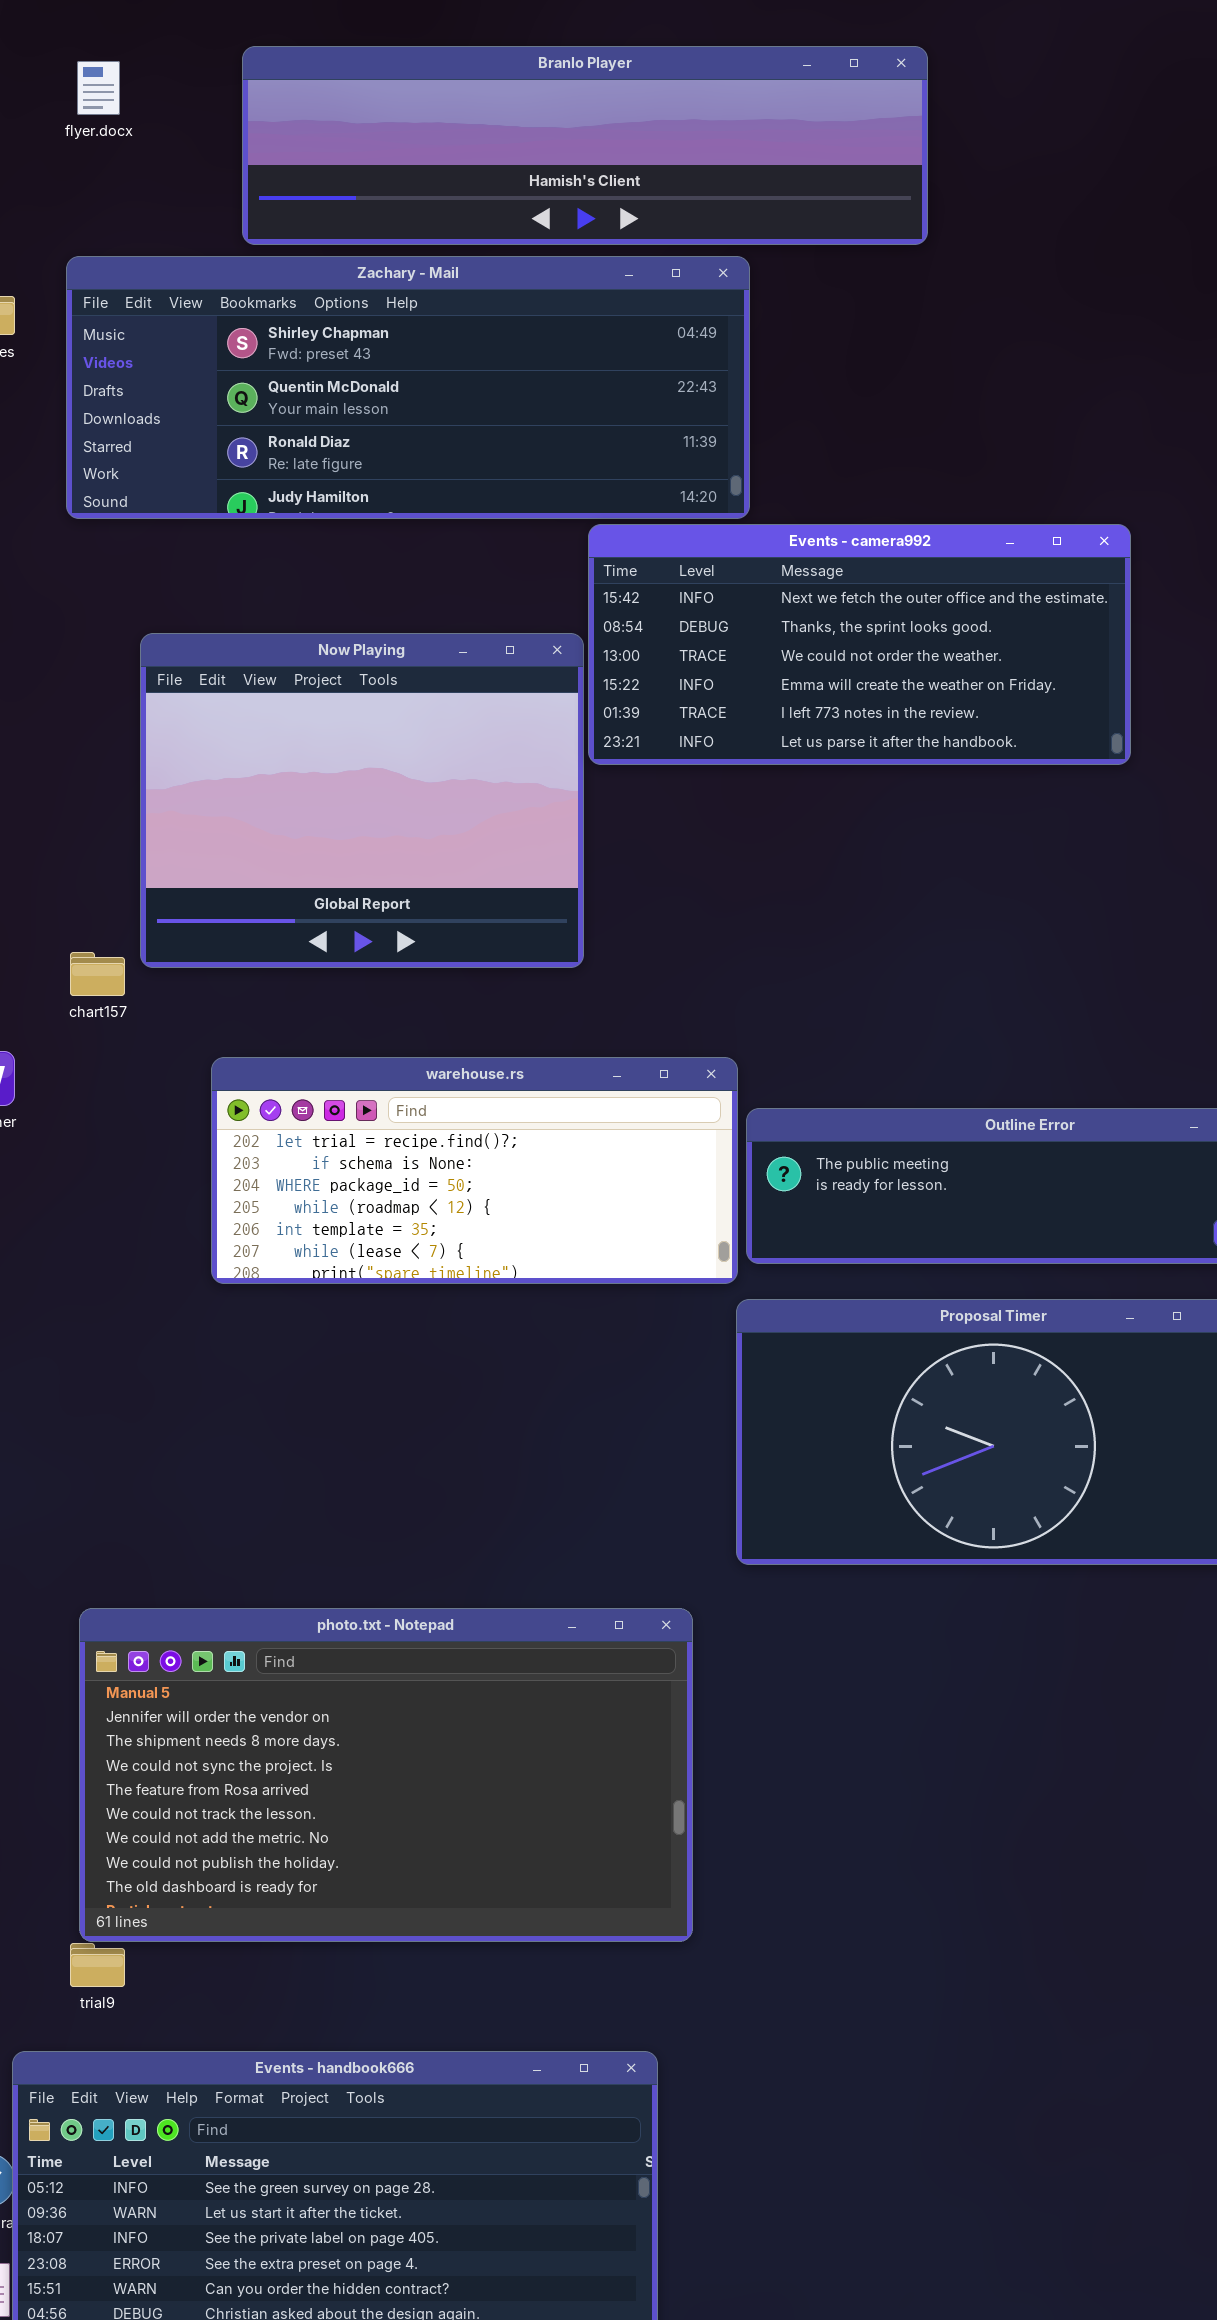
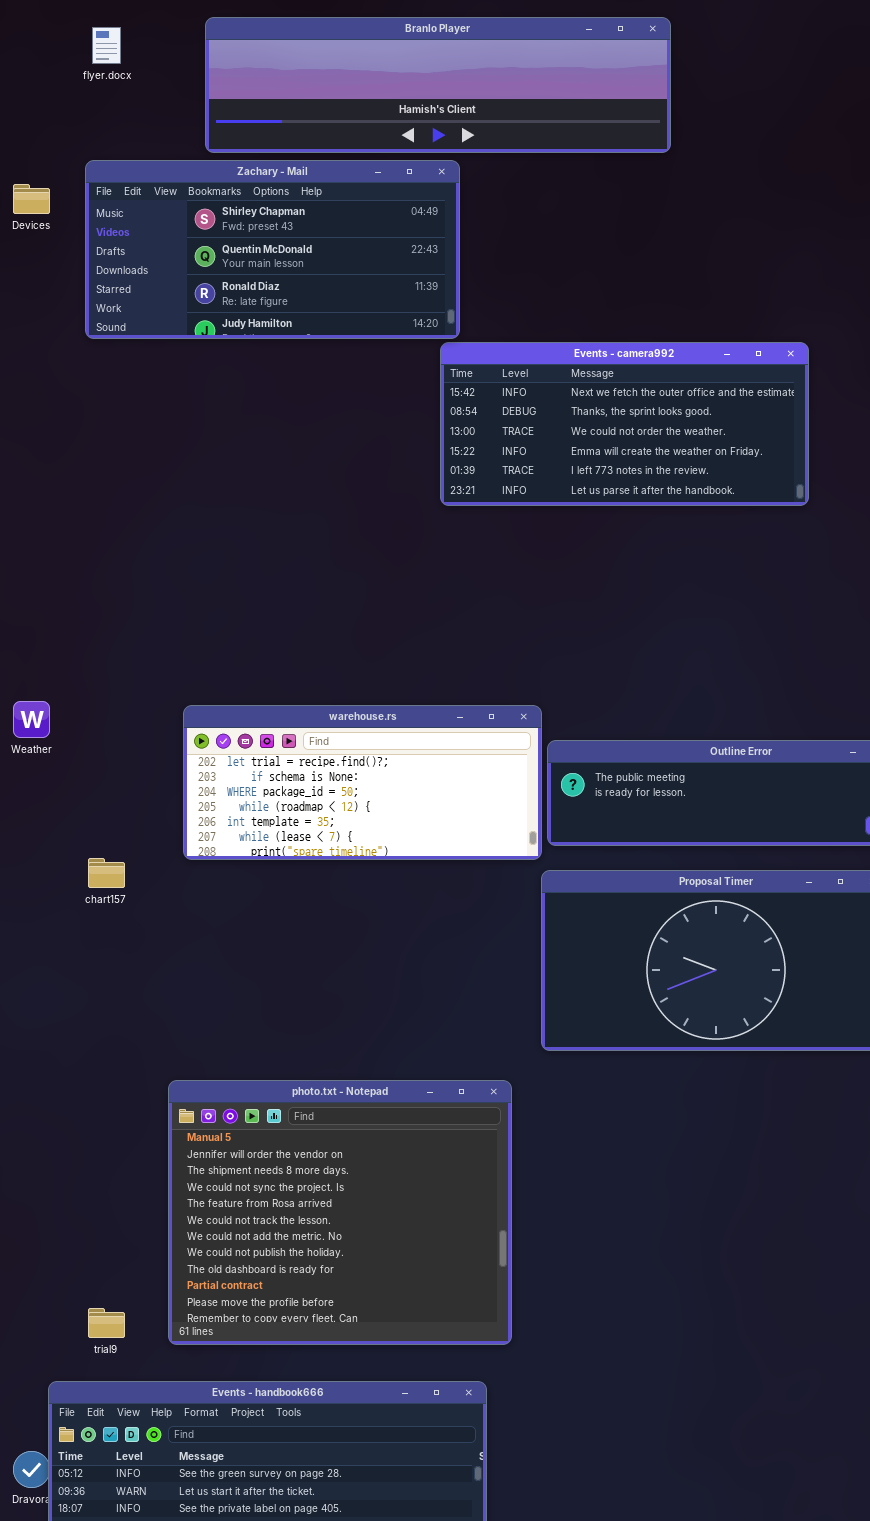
Zachary - Mail: [66,256,750,519] -> [85,160,460,339], resized
Now Playing: [140,633,584,968] -> none, closed
chart157: [70,952,125,996] -> [88,858,125,888], moved
photo.txt - Notepad: [79,1608,693,1942] -> [168,1080,512,1345], resized

